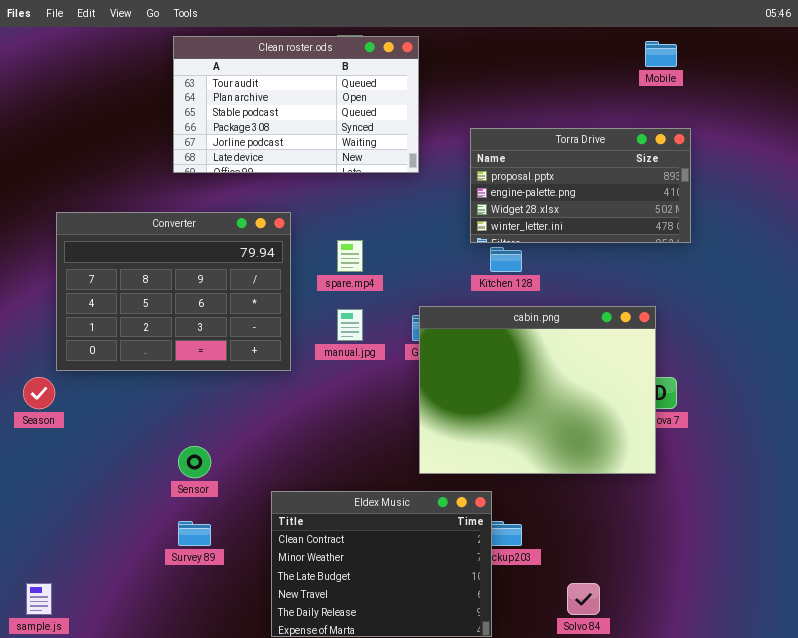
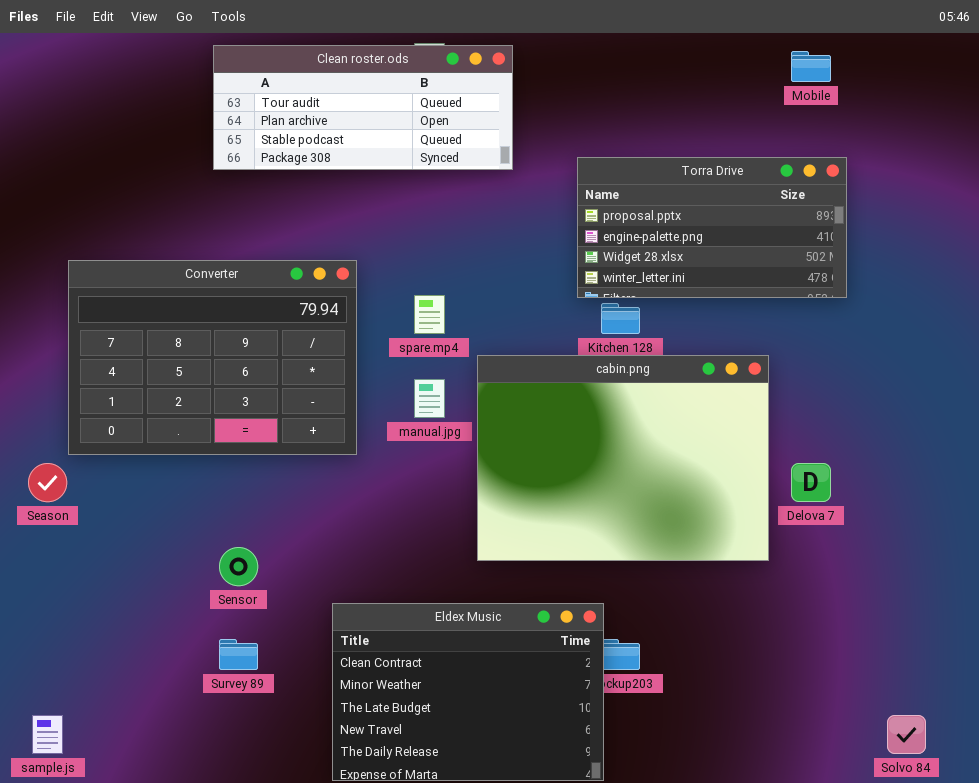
Clean roster.ods: [173,36,419,173] -> [213,45,513,170], resized
cabin.png: [419,306,656,474] -> [477,355,769,561], moved
Solvo 84: [567,583,600,615] -> [887,715,926,754], moved

